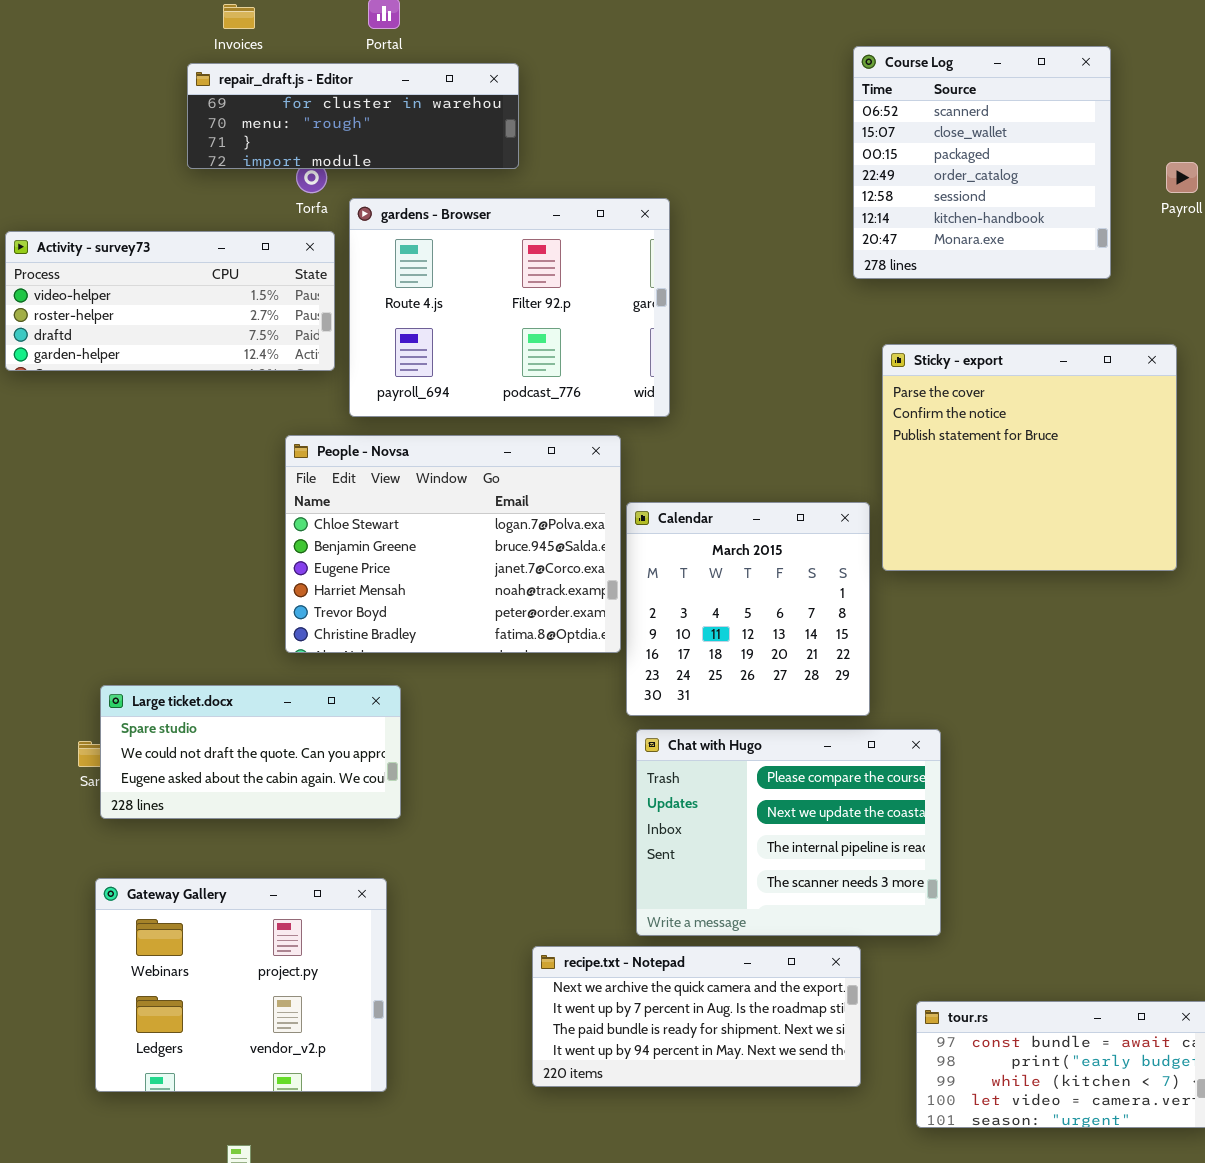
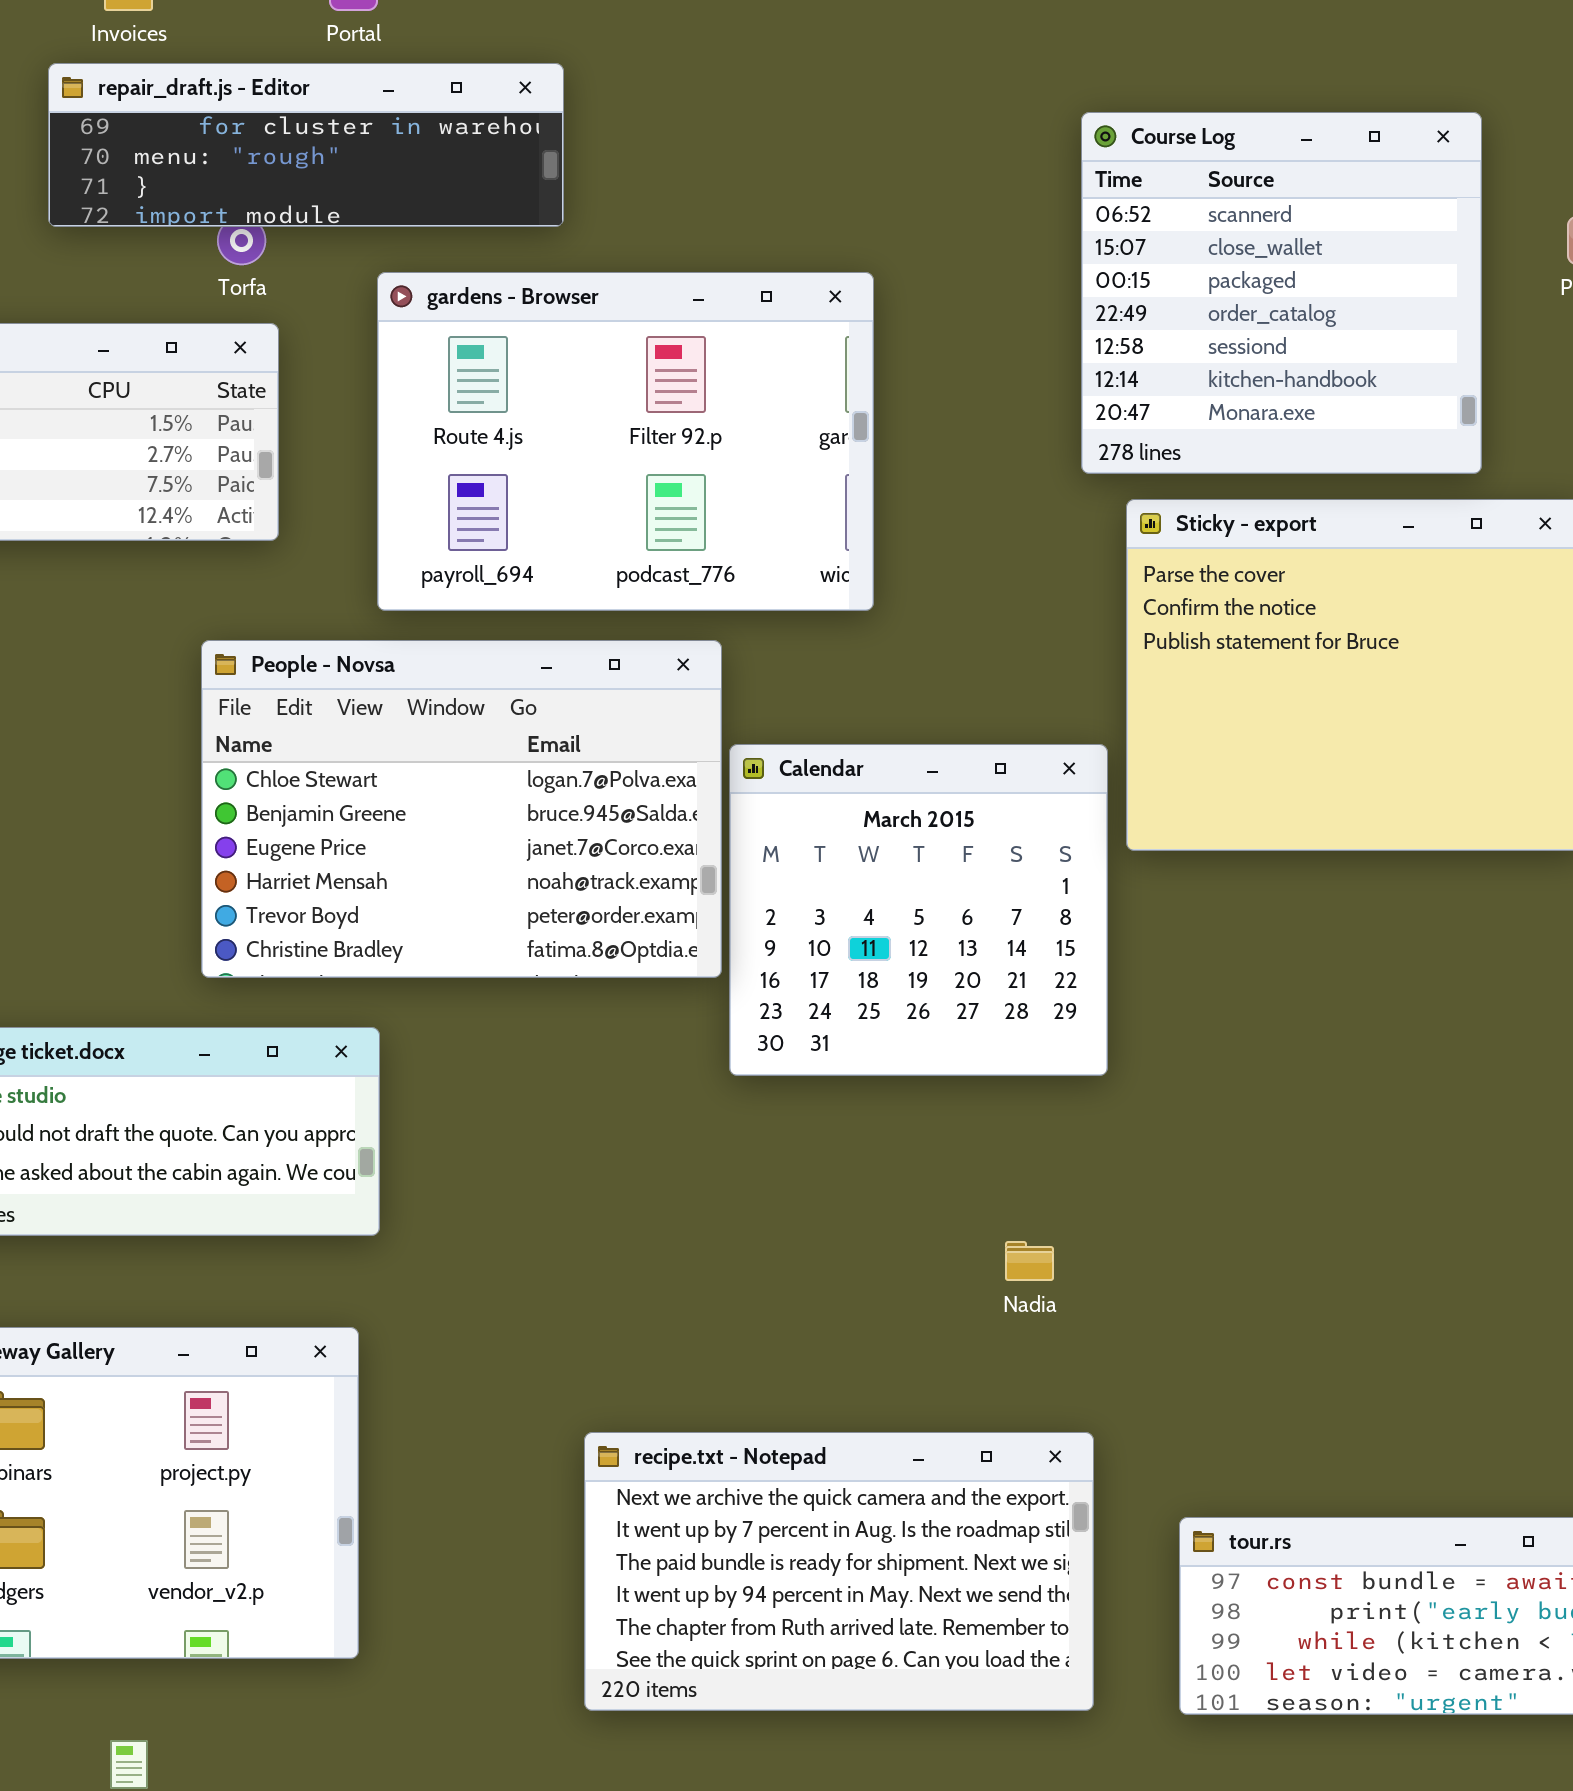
Course Log: [853,46,1111,279] -> [1081,112,1482,474], moved
gardens - Browser: [349,198,670,417] -> [377,272,874,611], moved
Chat with Hugo: [636,729,941,936] -> none, closed
recipe.txt - Notepad: [532,946,861,1087] -> [584,1432,1094,1711], resized

